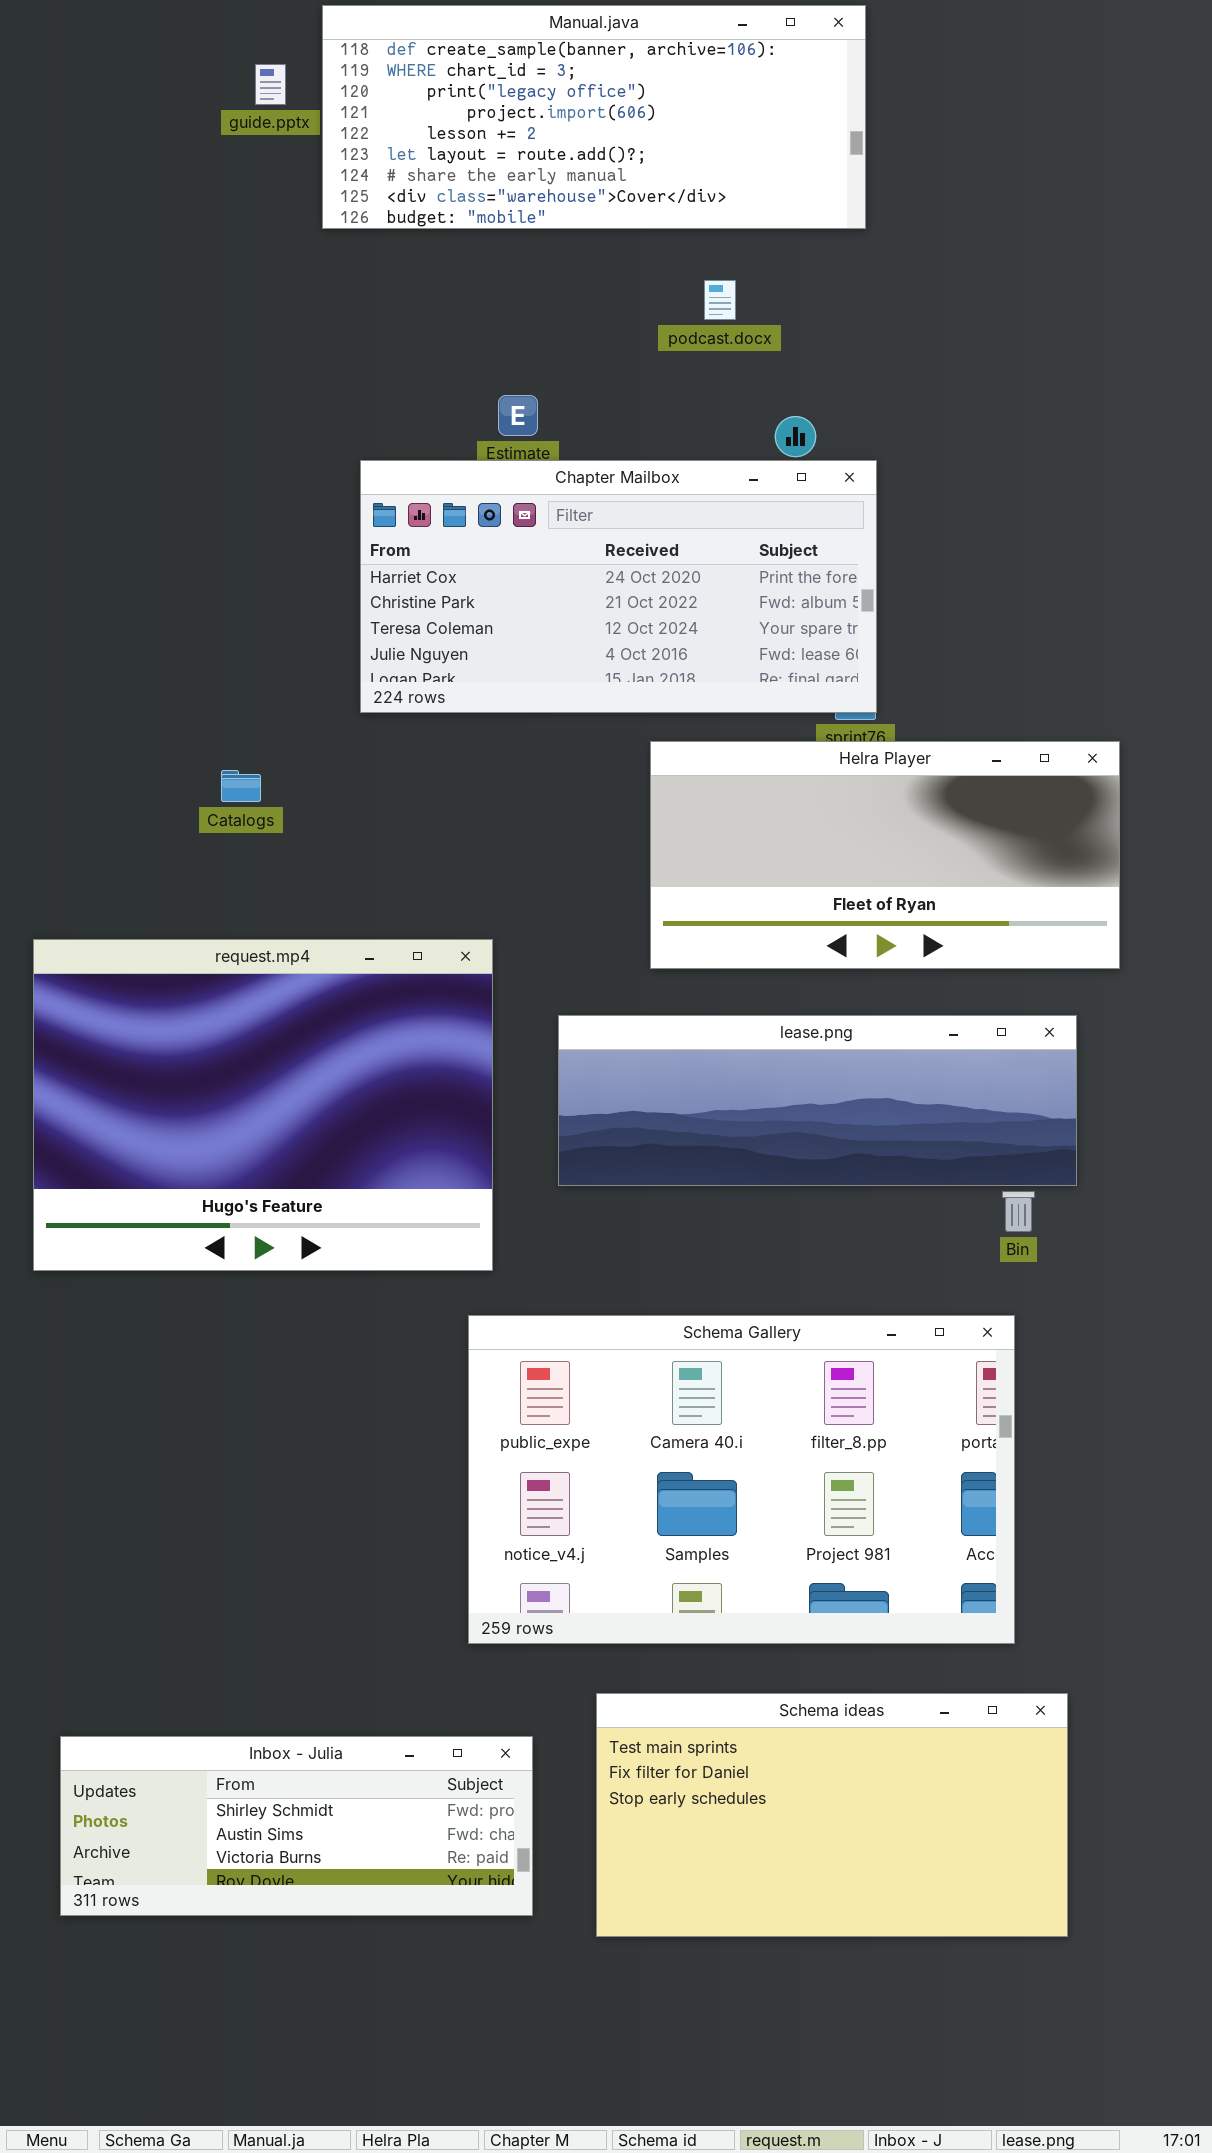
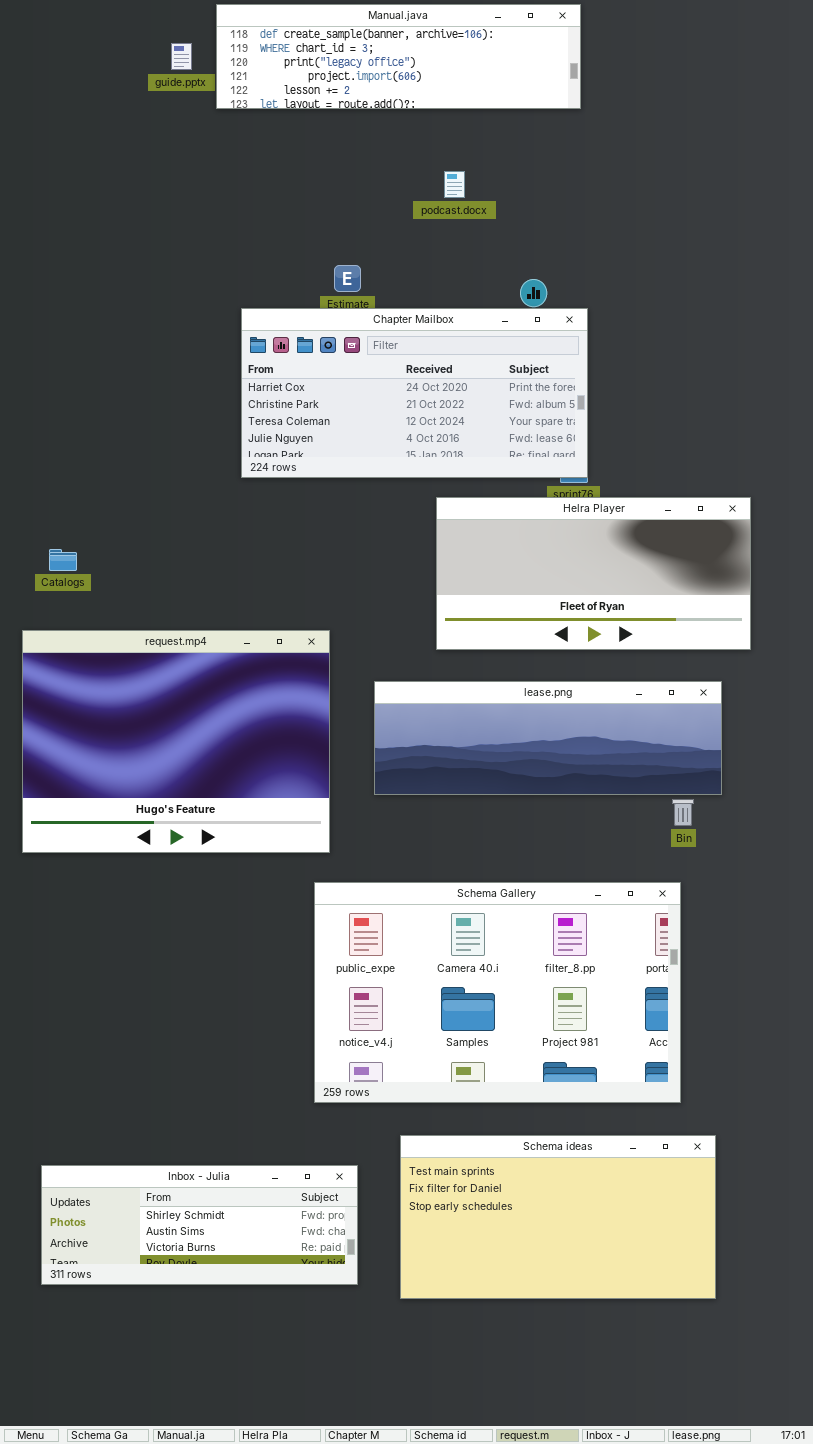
Manual.java: [322,5,866,229] -> [216,4,581,109], resized
podcast.docx: [704,280,736,320] -> [444,171,465,198], moved
Catalogs: [221,770,261,802] -> [49,549,77,571], moved

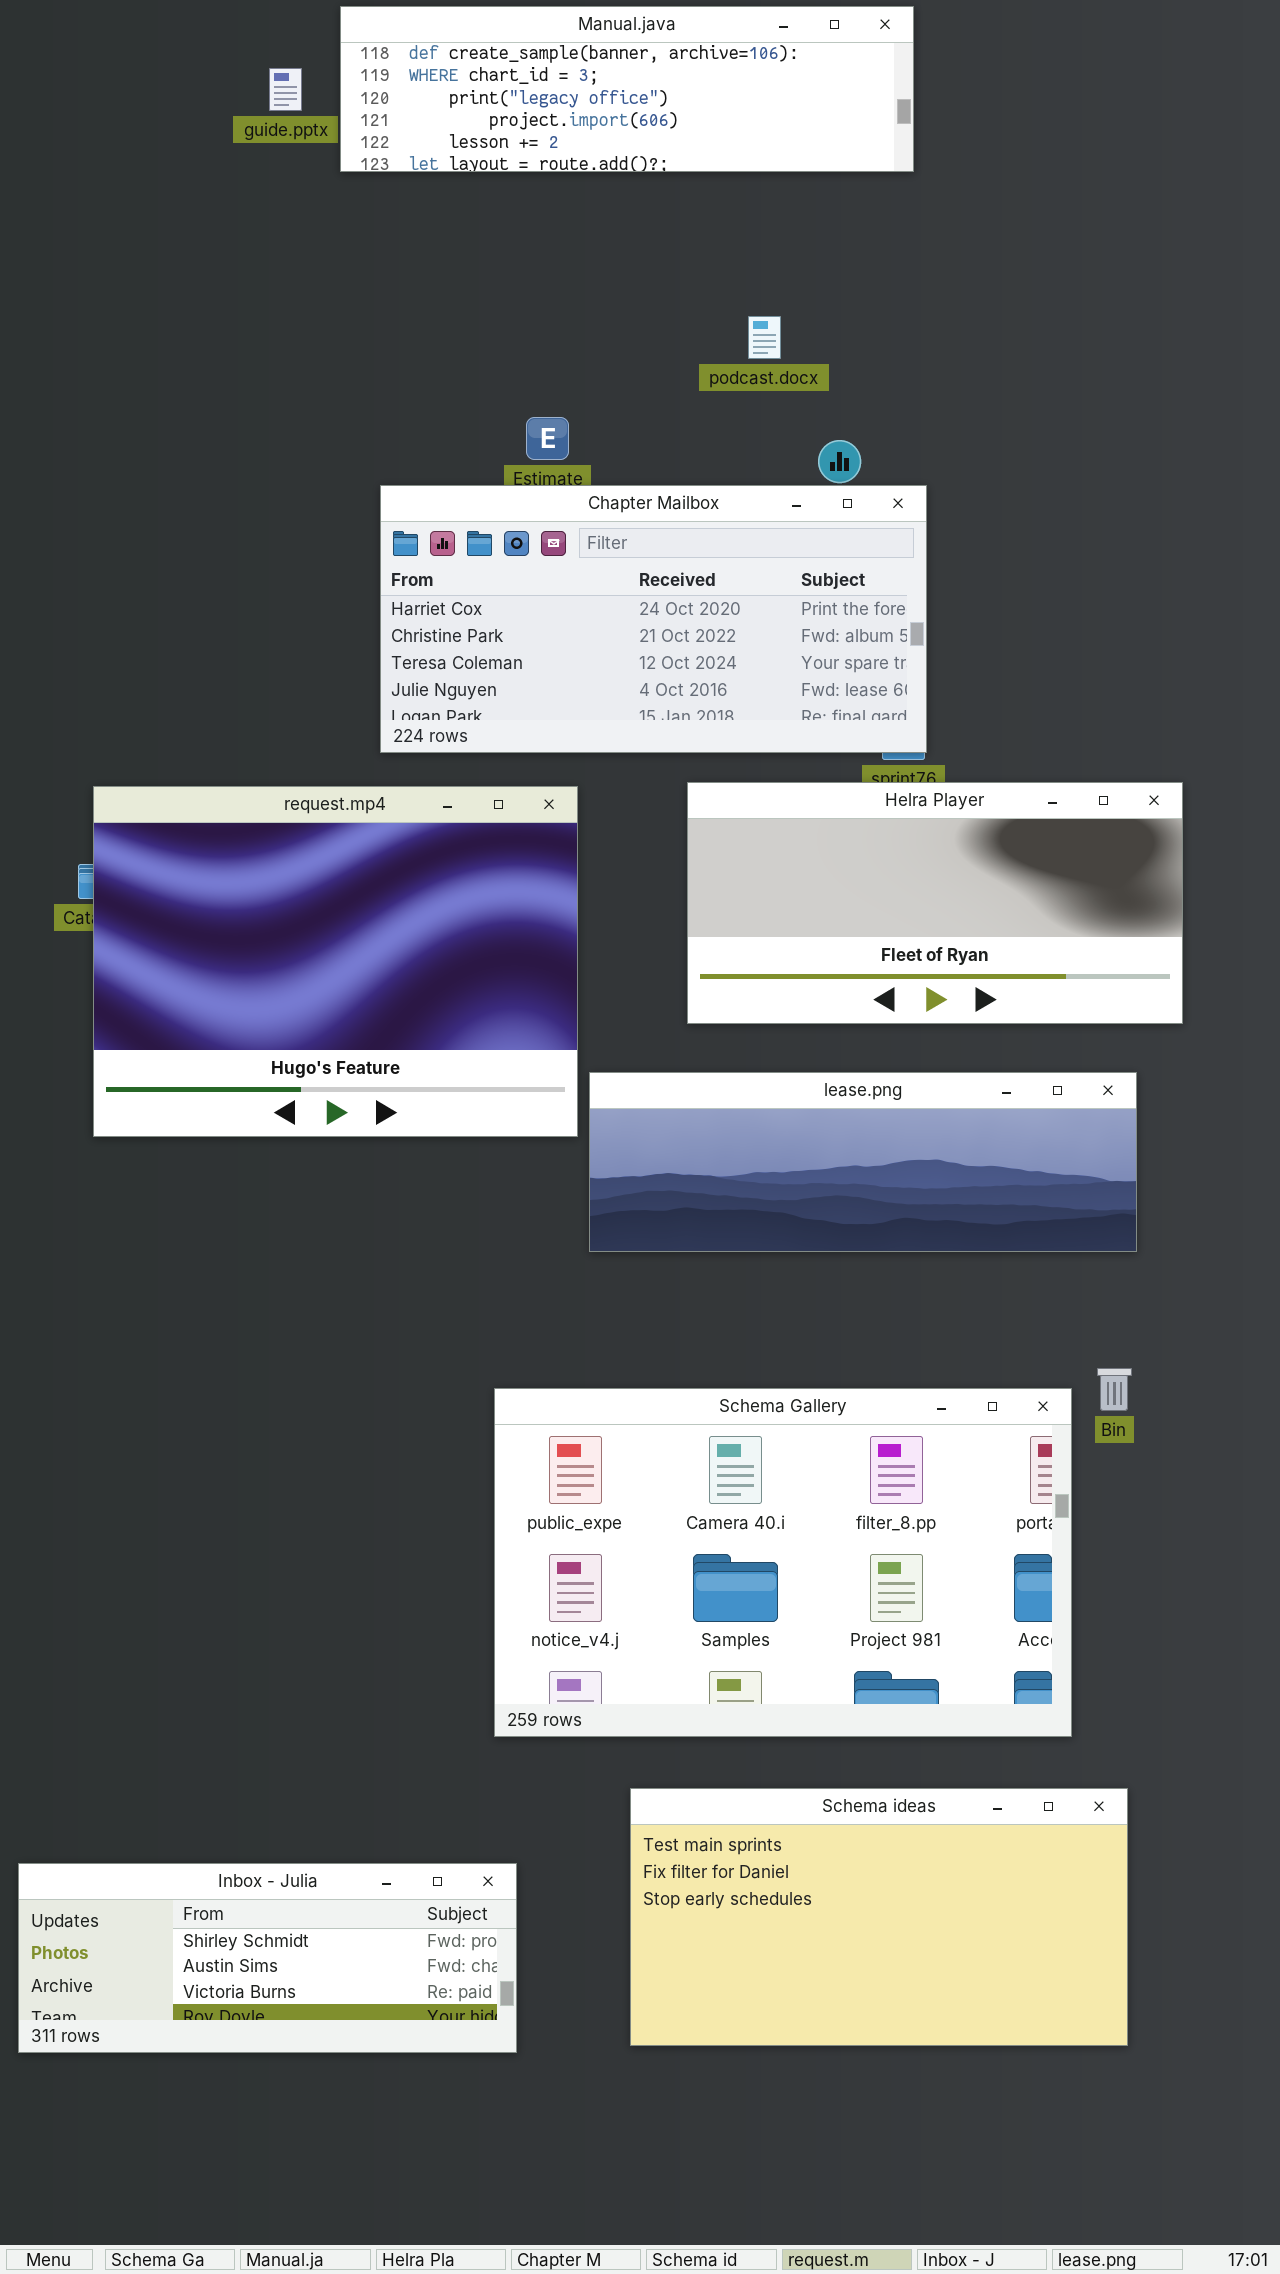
podcast.docx: [444,171,465,198] -> [748,316,781,359], moved
request.mp4: [22,630,330,853] -> [93,786,578,1137], moved
Bin: [672,799,694,826] -> [1097,1368,1132,1411], moved
Inbox - Julia: [41,1165,358,1285] -> [18,1863,517,2053], moved

